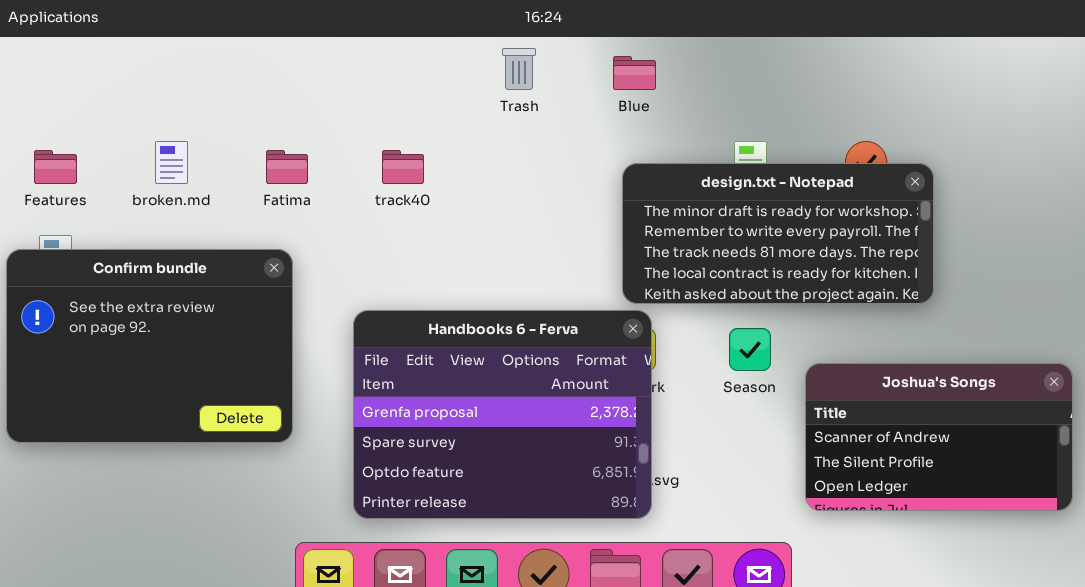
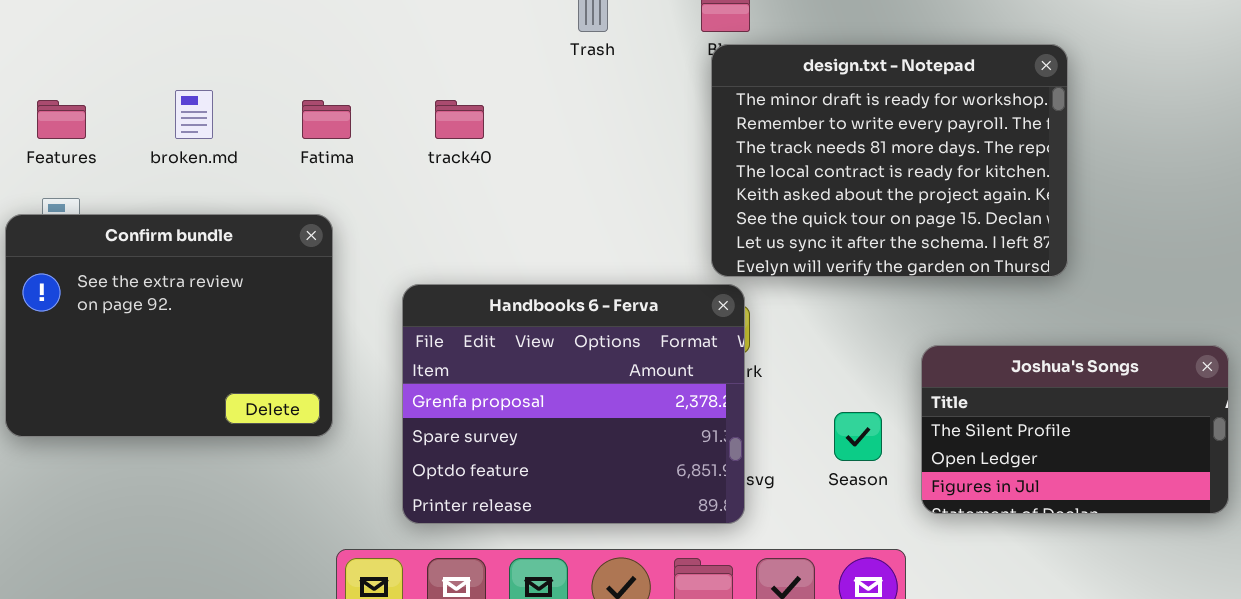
design.txt - Notepad: [622,163,934,304] -> [711,44,1068,277], resized
Season: [729,328,771,371] -> [834,412,882,461], moved
Joshua's Songs: [805,363,1073,511] -> [921,345,1229,514], scrolled down 1 row

